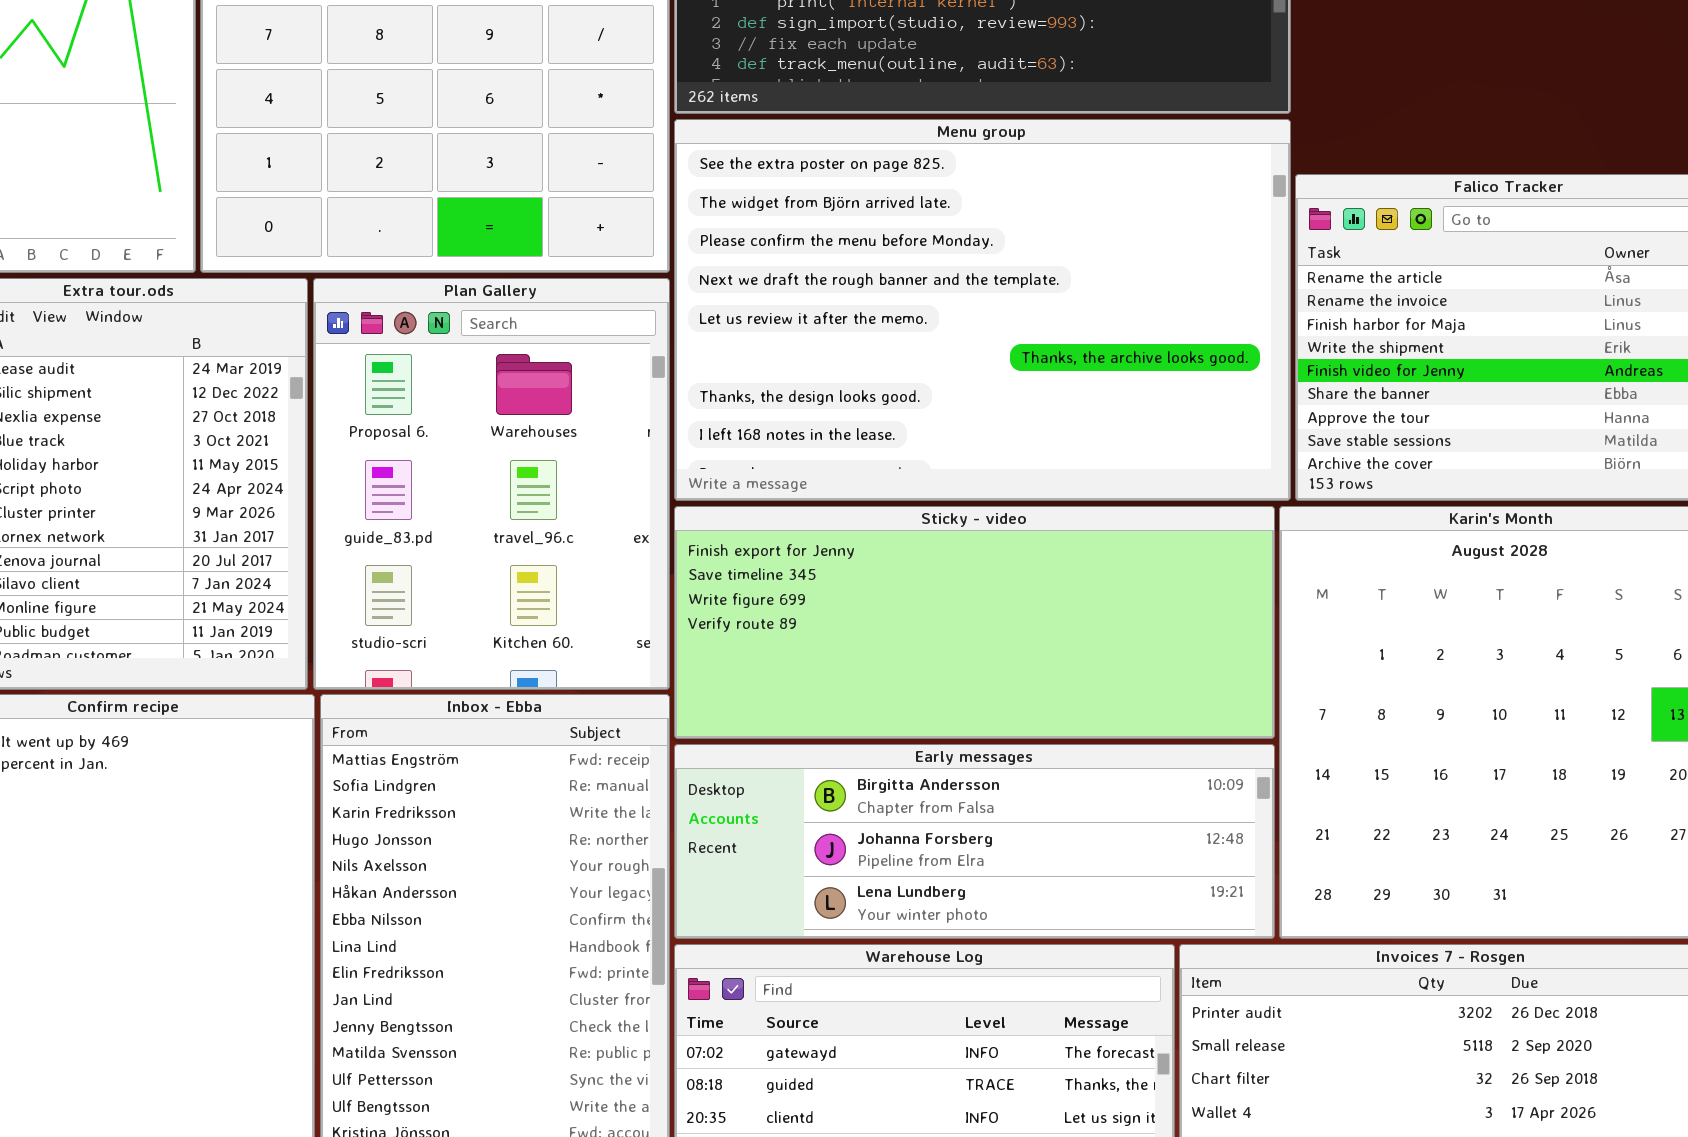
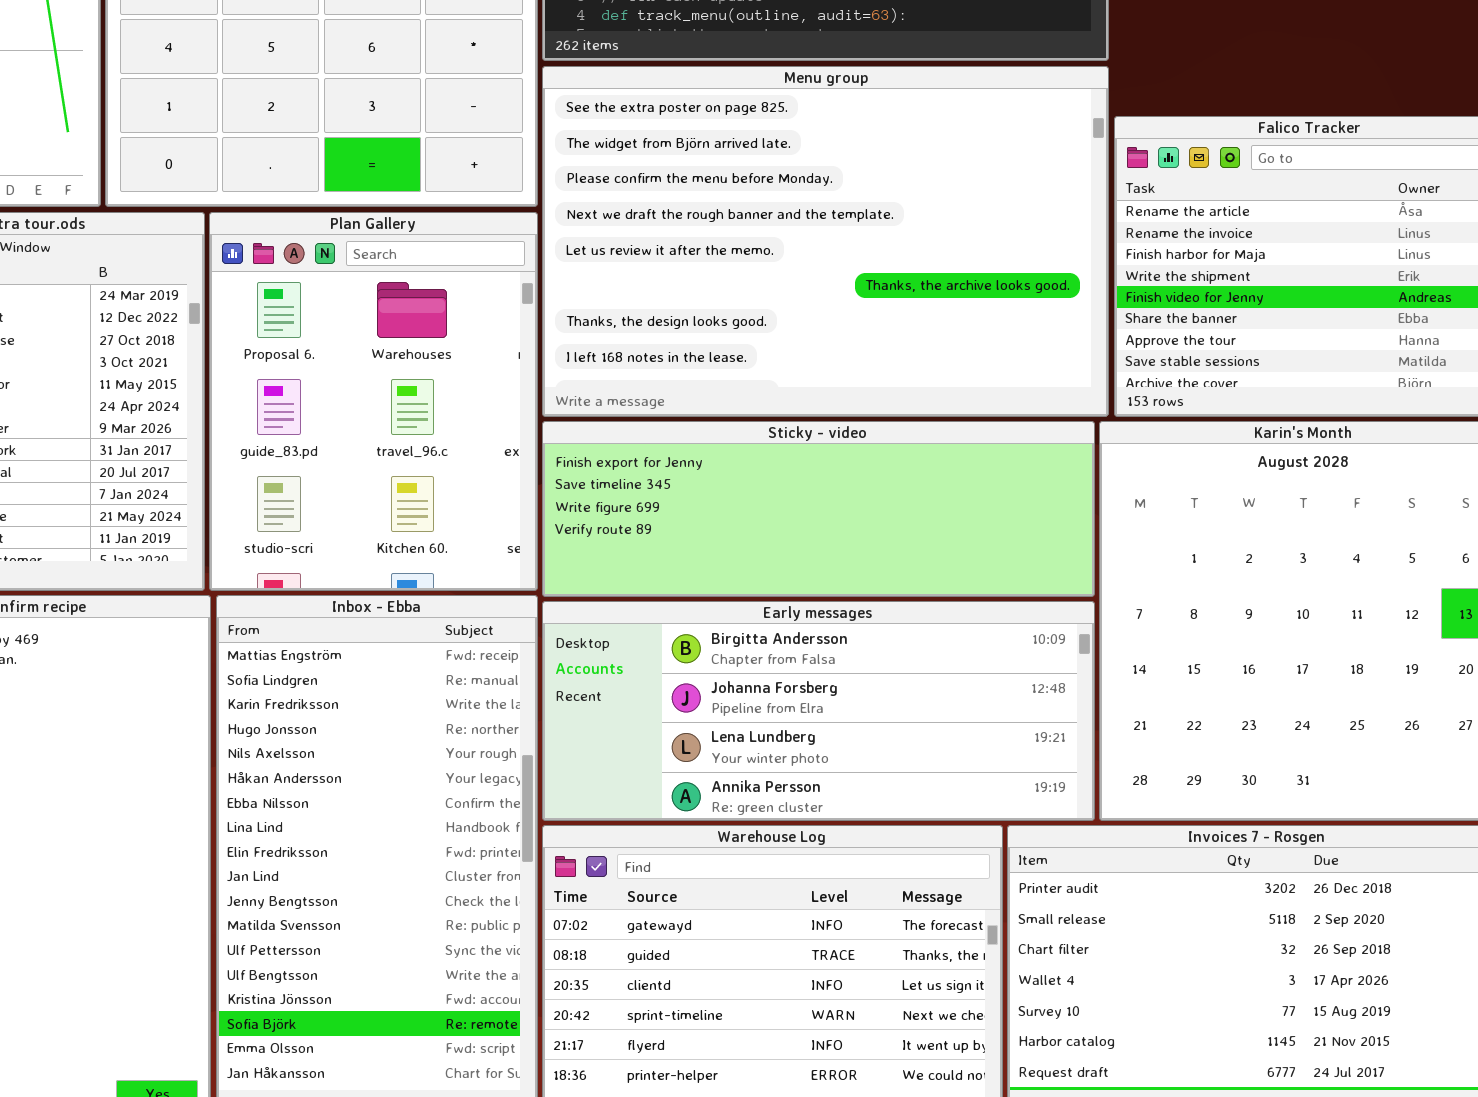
Sticky - video: [674,506,1275,739] -> [542,421,1095,597], resized
Early messages: [674,744,1275,939] -> [542,601,1095,821], resized

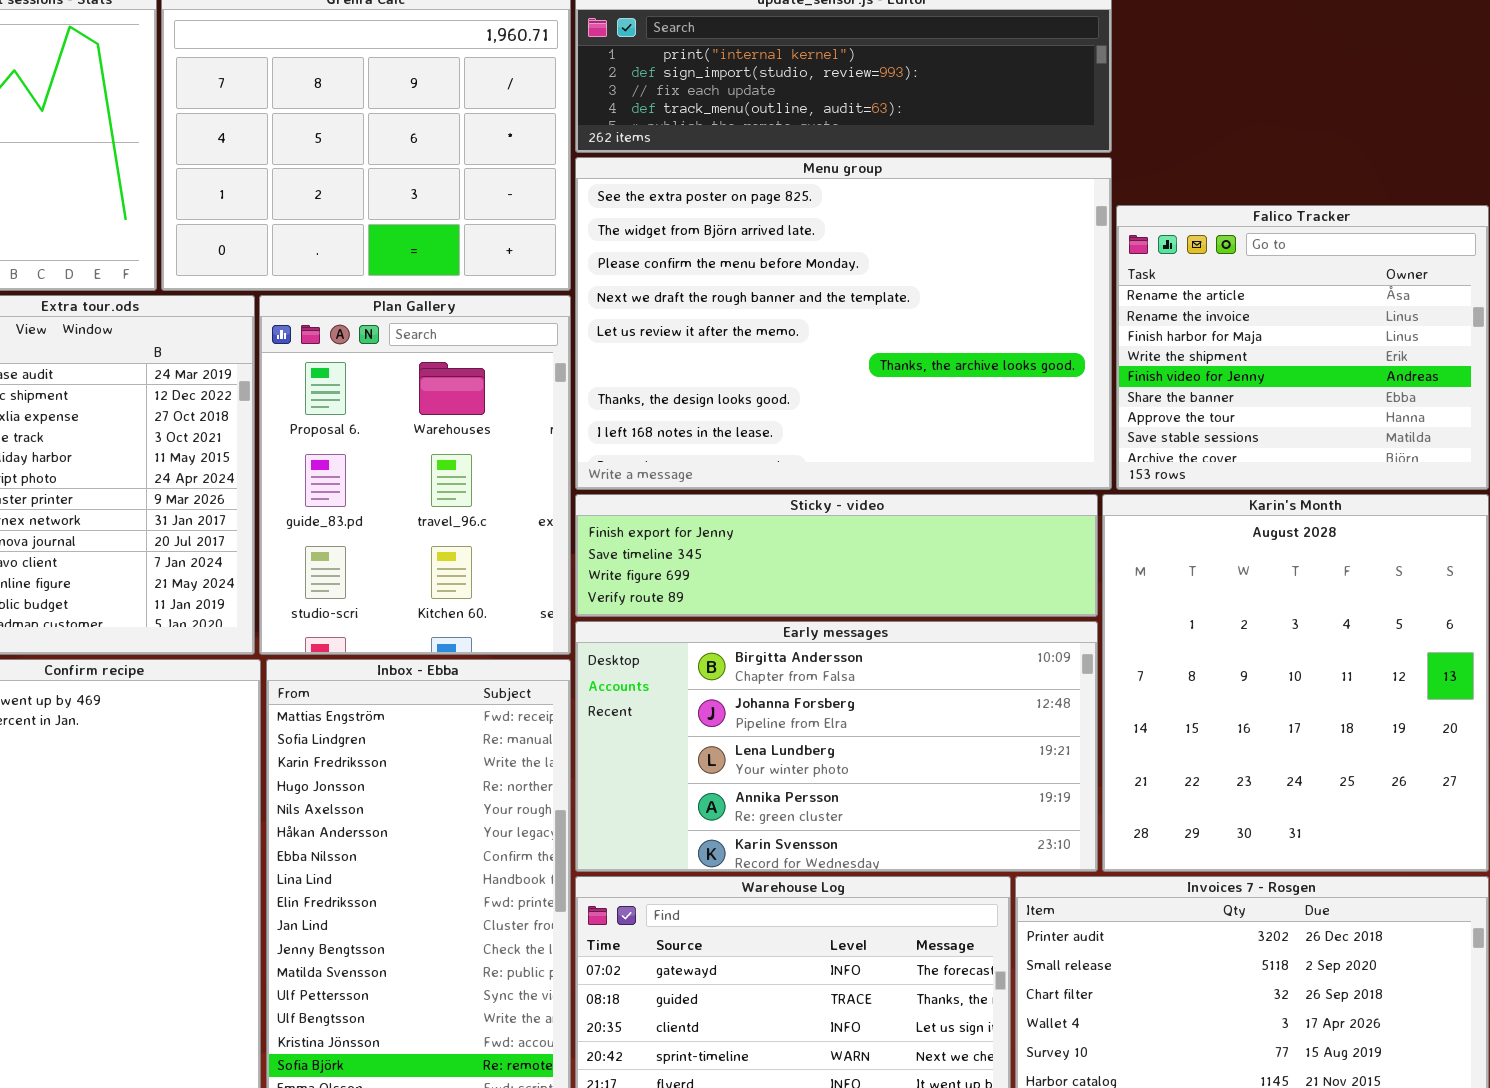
Sticky - video: [542,421,1095,597] -> [575,494,1098,617], resized
Early messages: [542,601,1095,821] -> [575,621,1098,872], resized

